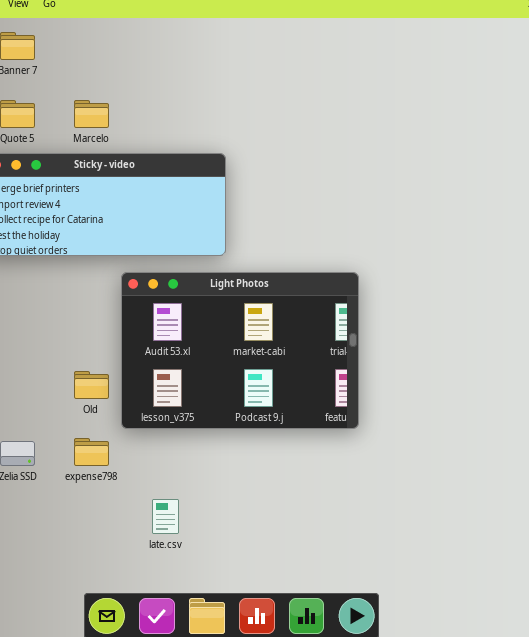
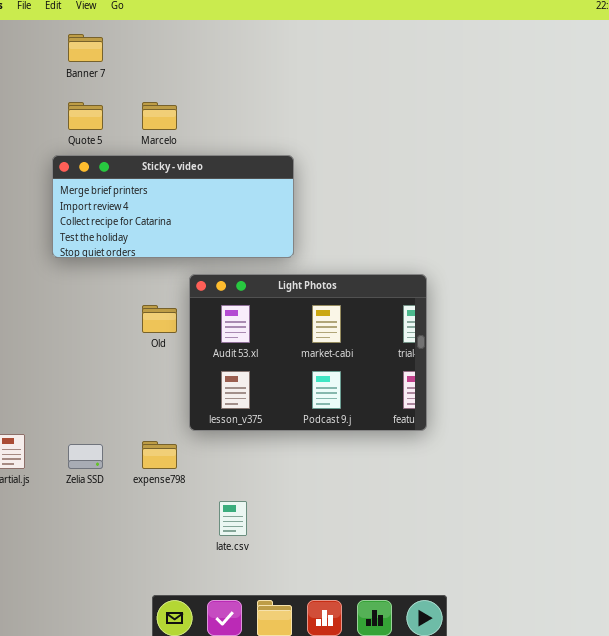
Old: [74,371,109,399] -> [142,305,177,333], moved

